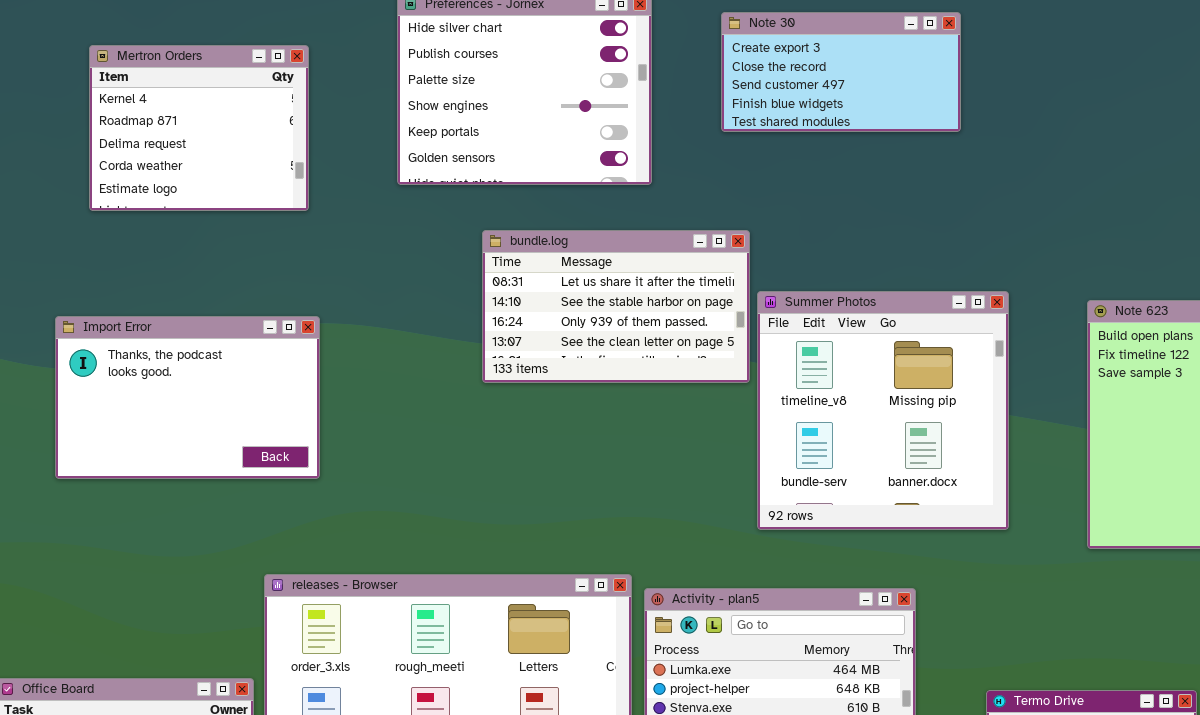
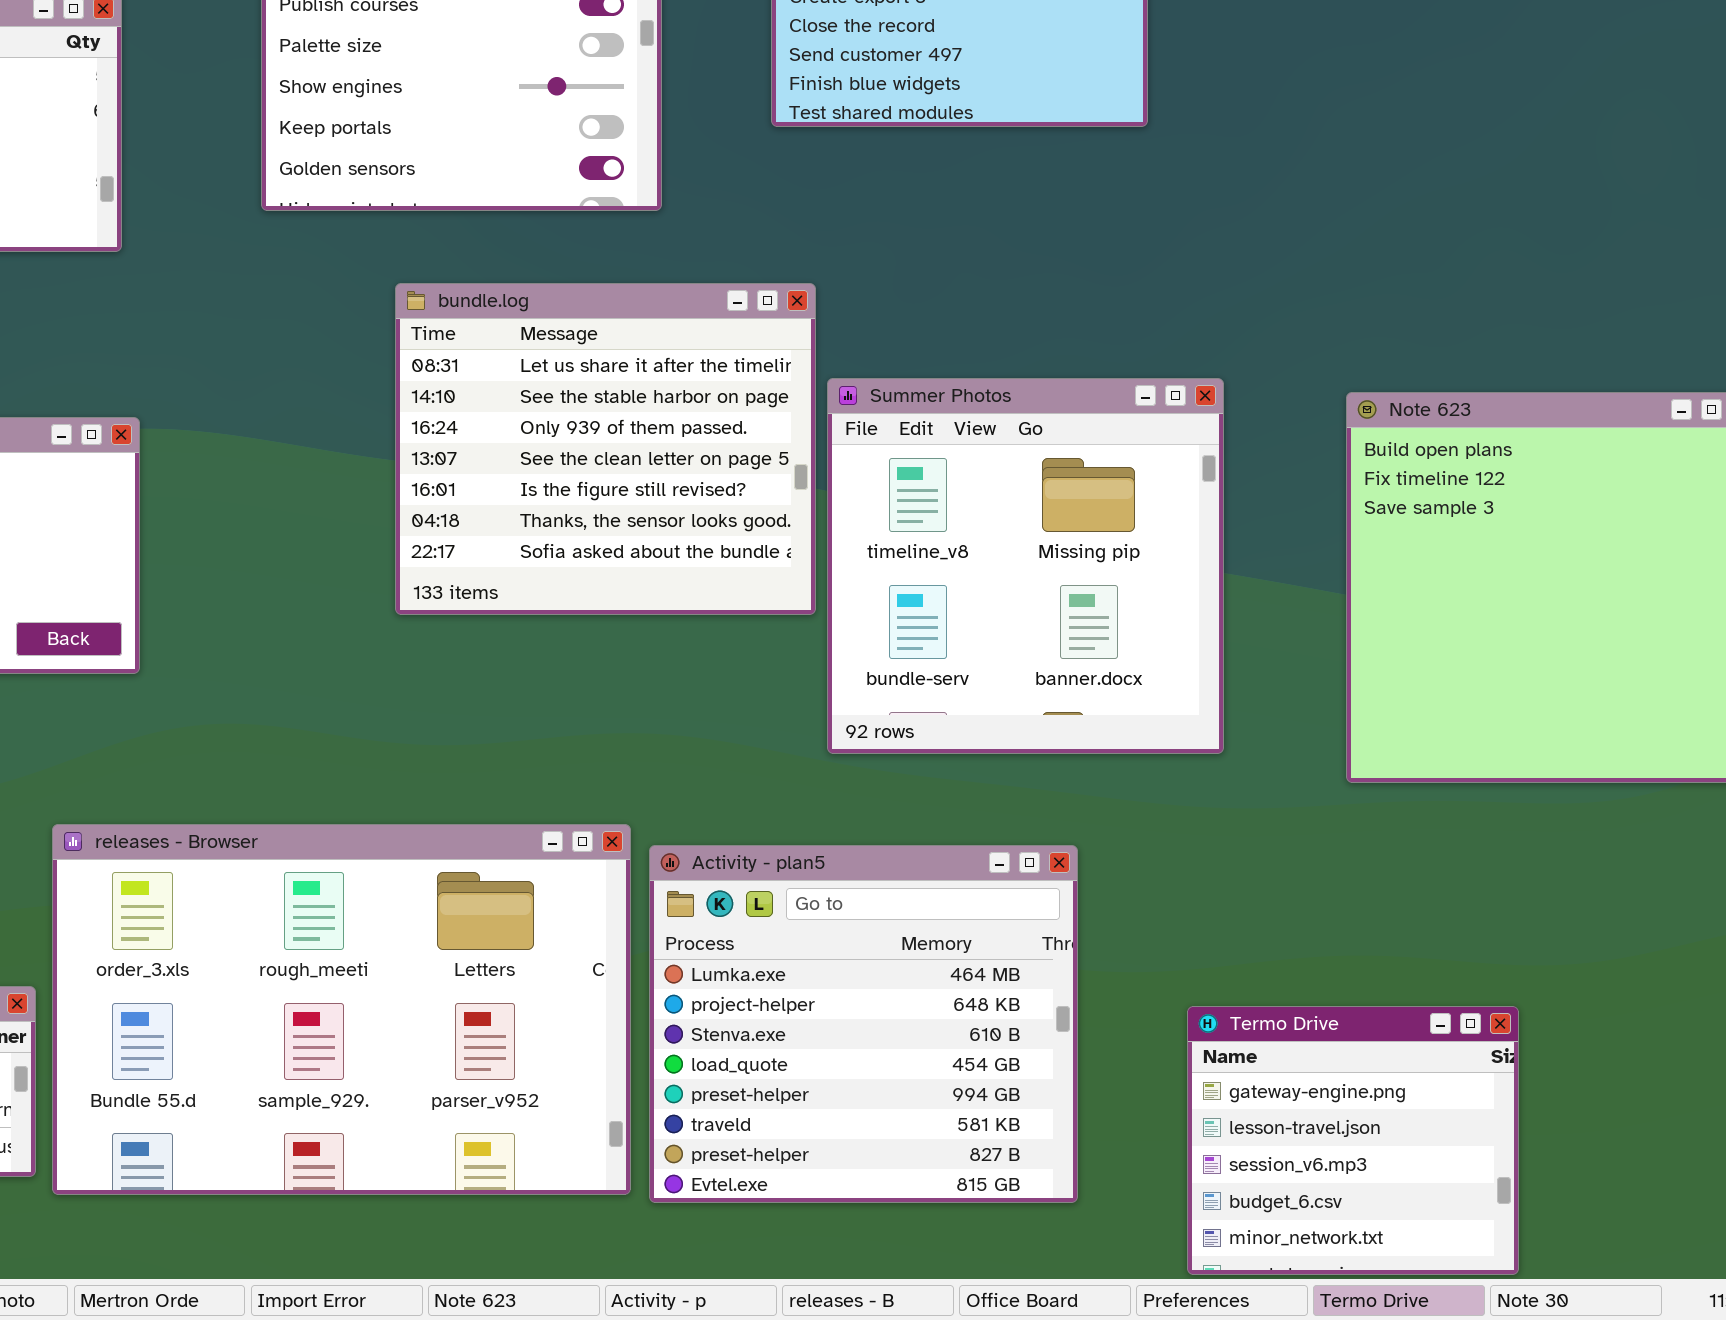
bundle.log: [482,230,750,383] -> [395,283,816,615], resized

